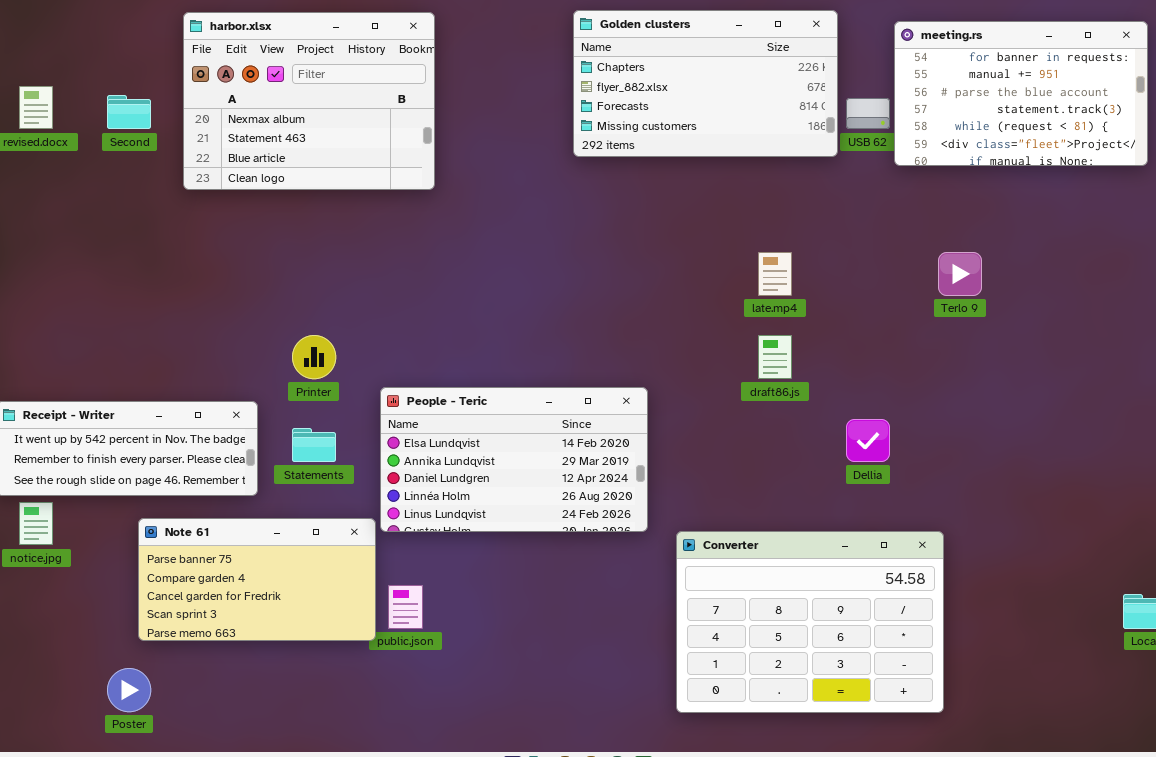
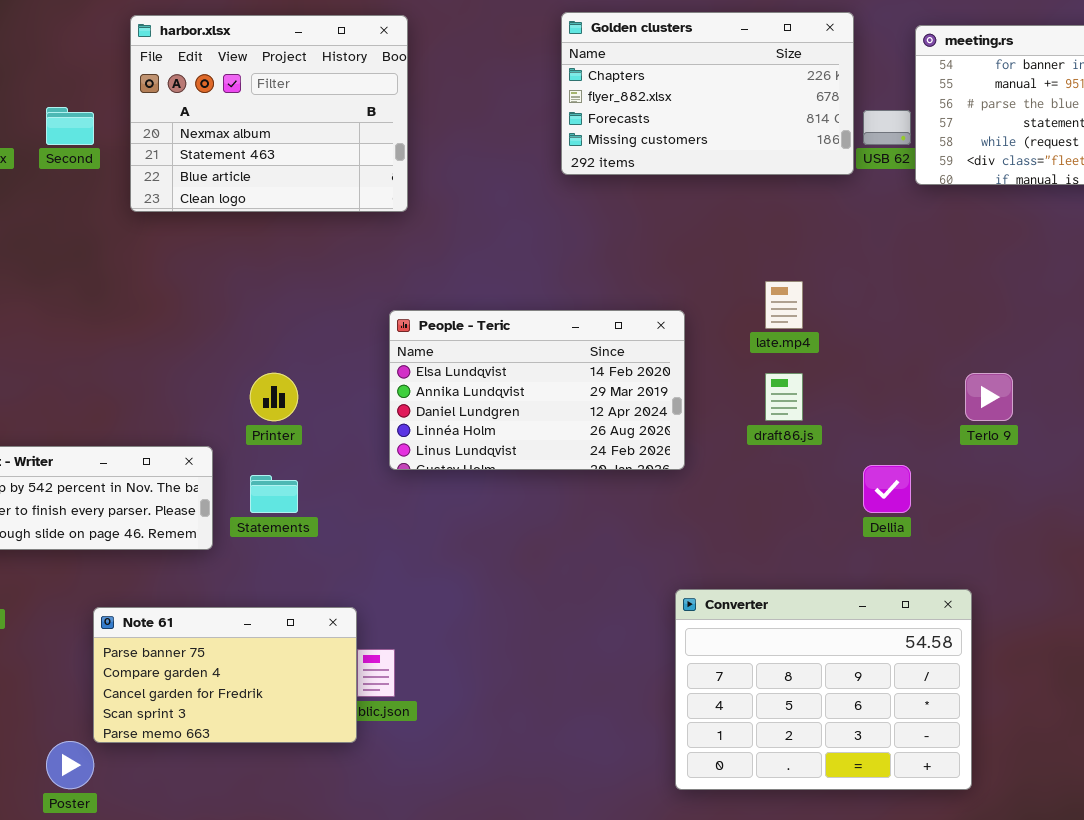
Terlo 9: [938,252,982,296] -> [965,373,1013,421], moved
People - Teric: [380,387,648,532] -> [389,310,685,470], moved
Note 61: [138,518,376,641] -> [93,607,357,743], moved

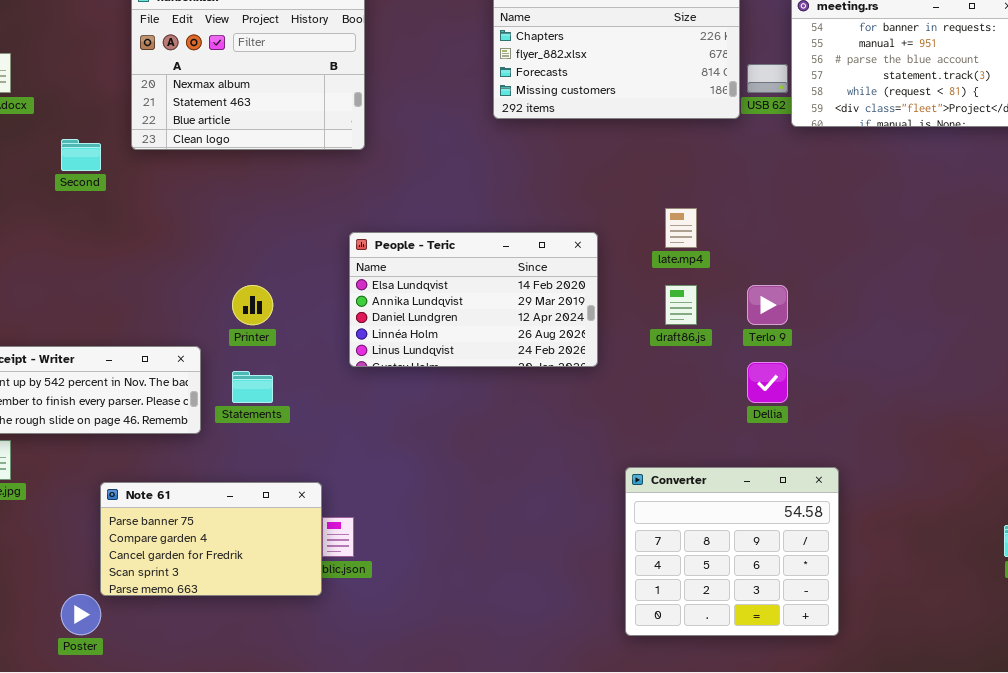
Second: [46,107,94,145] -> [61,139,101,171], moved
Terlo 9: [965,373,1013,421] -> [747,285,788,325], moved
Converter: [675,589,972,790] -> [625,467,839,636], resized

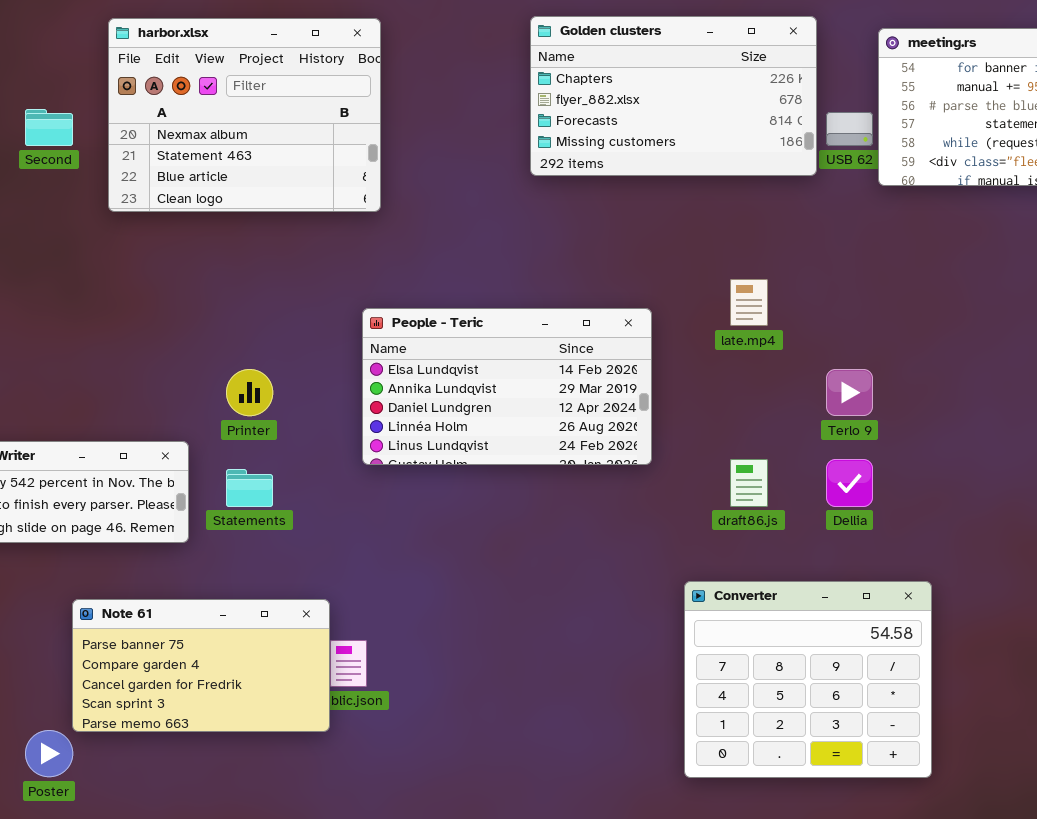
Second: [61,139,101,171] -> [25,109,73,146], moved
draft86.js: [665,285,697,325] -> [730,459,768,507], moved

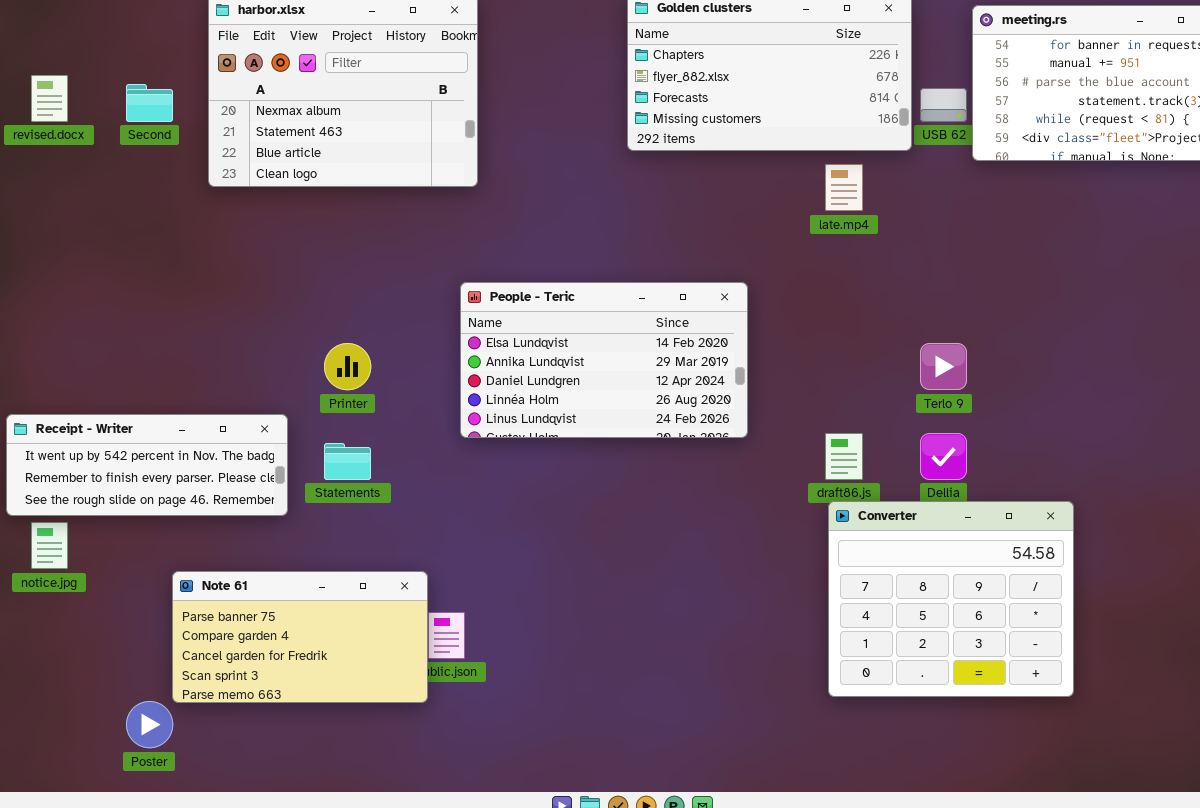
late.mp4: [730,279,768,326] -> [825,164,863,211], moved
Converter: [684,581,932,778] -> [828,501,1074,697], moved

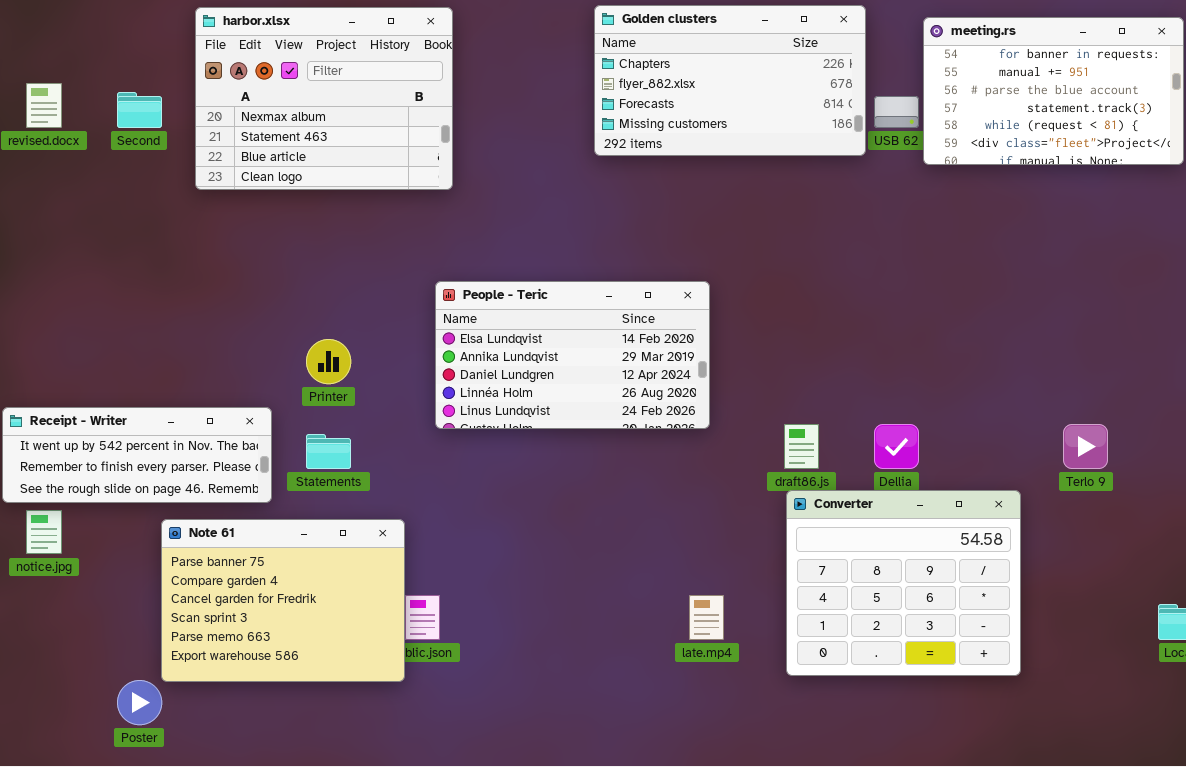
late.mp4: [825,164,863,211] -> [689,595,724,640], moved
Terlo 9: [920,343,967,390] -> [1063,424,1108,469], moved
Note 61: [172,571,428,703] -> [161,519,405,682], resized

